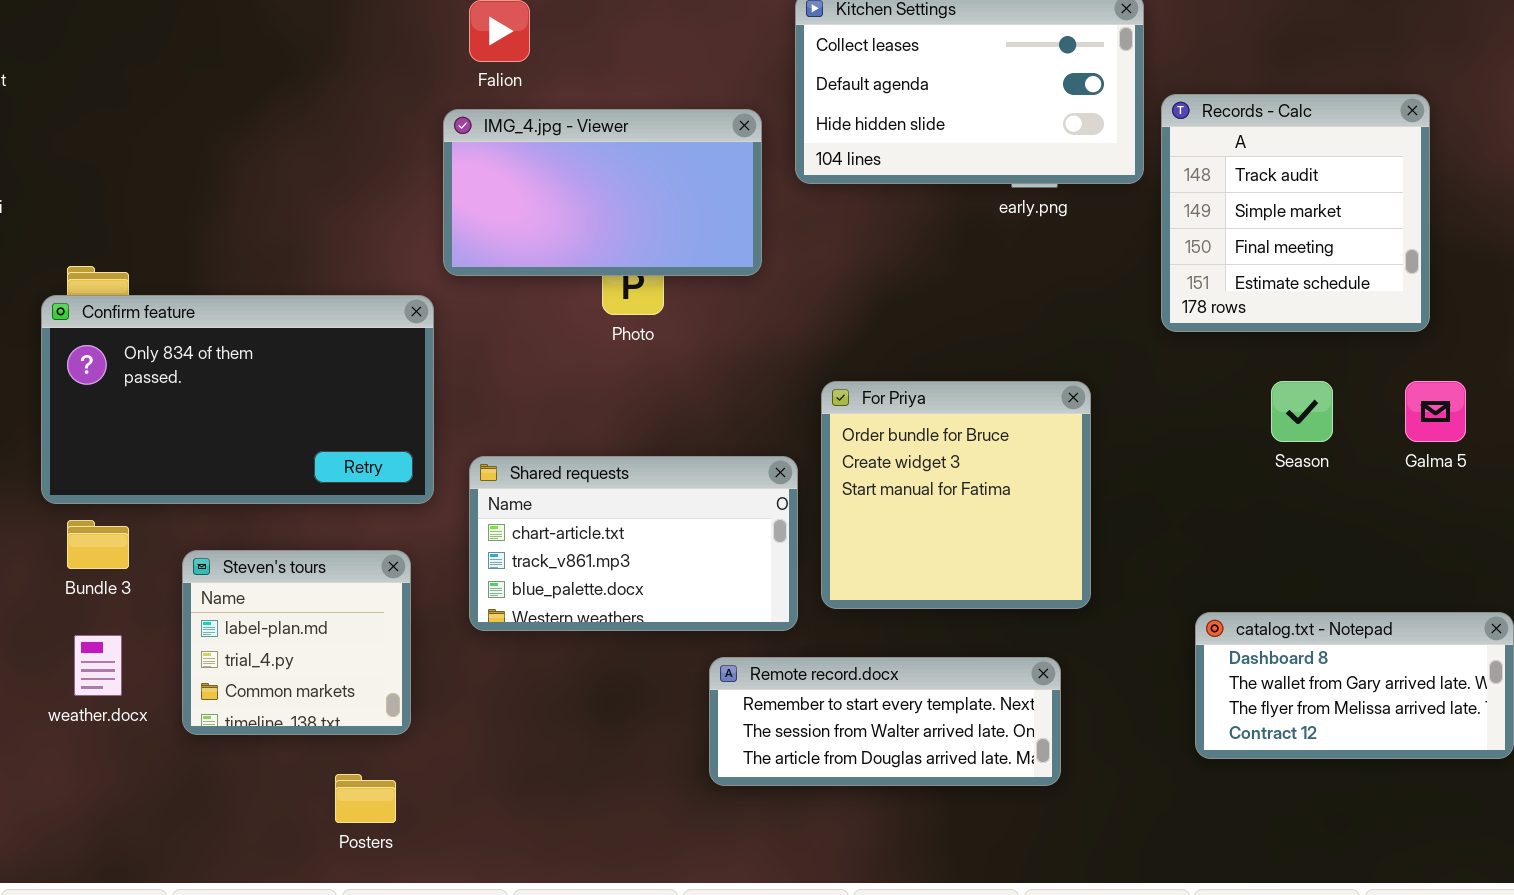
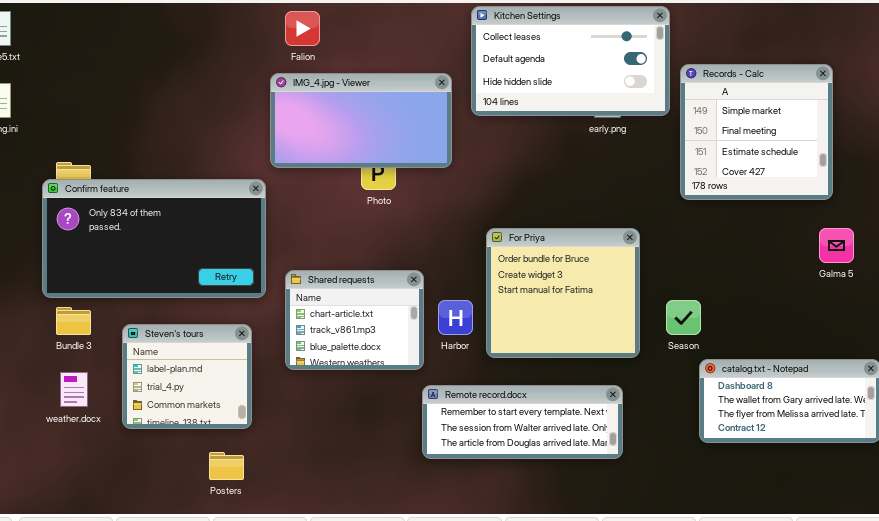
Records - Calc: [1161,94,1430,332] -> [680,64,833,200], scrolled down 1 row
Season: [1271,381,1333,442] -> [666,300,701,335], moved
Shared requests: [469,456,798,631] -> [285,270,424,370], resized

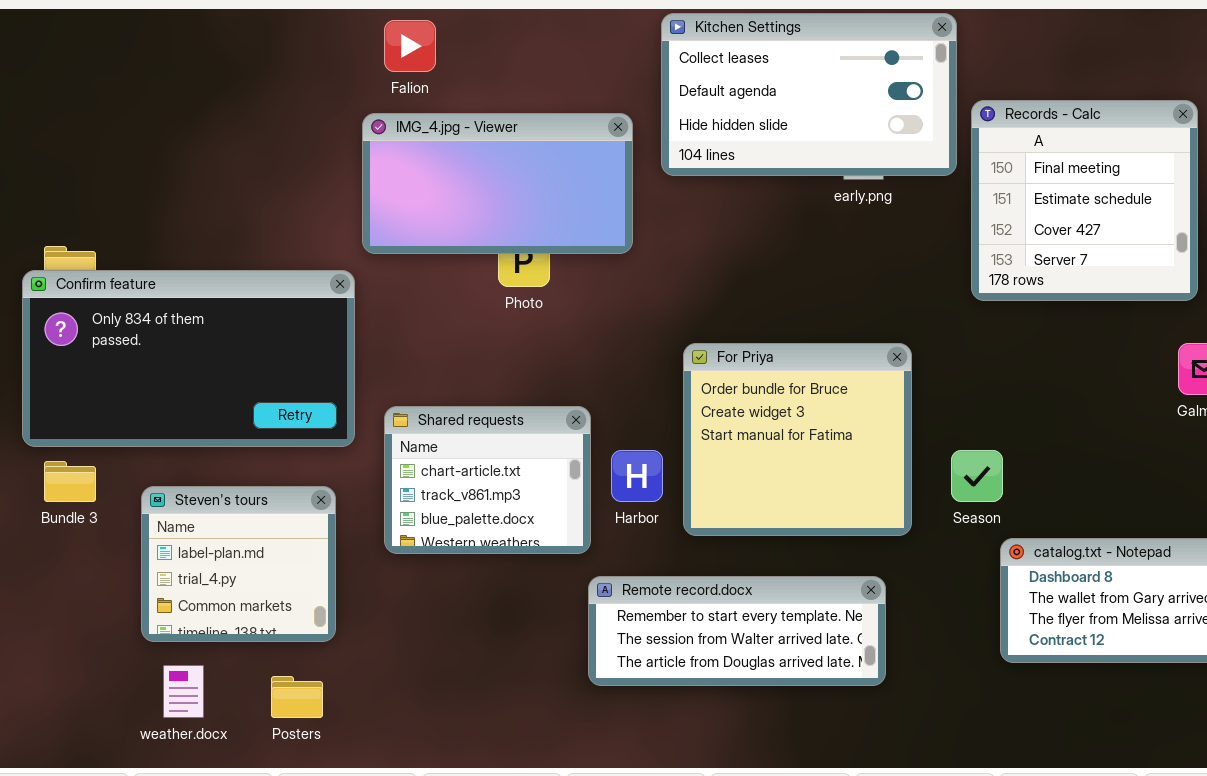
Records - Calc: [680,64,833,200] -> [971,100,1198,301], scrolled down 1 row
weather.docx: [60,372,88,407] -> [163,665,204,718], moved

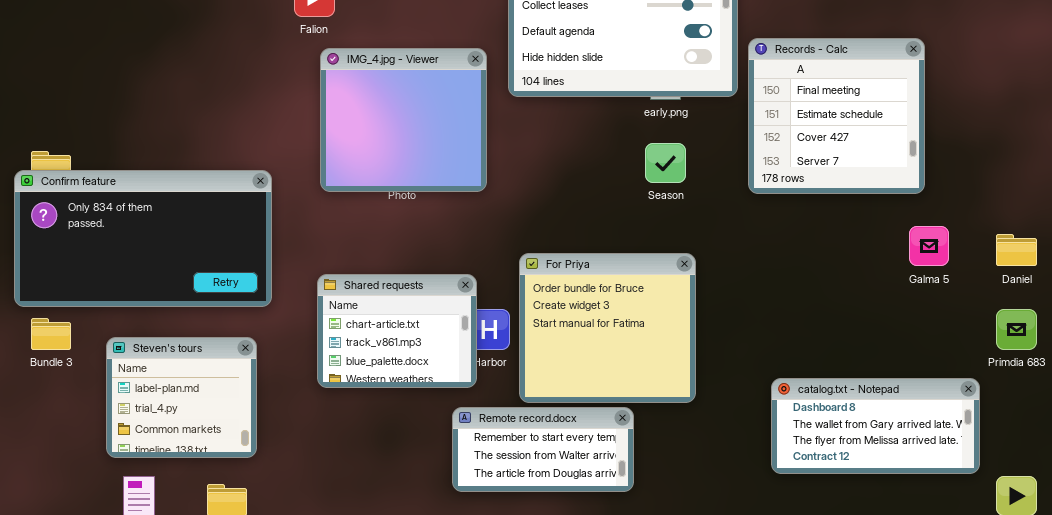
IMG_4.jpg - Viewer: [362,113,633,254] -> [320,48,487,192], resized
For Priya: [683,343,912,536] -> [519,253,696,403], moved
Shared requests: [384,406,591,554] -> [317,274,477,388], moved
Season: [951,450,1003,502] -> [645,143,686,183], moved
Remote record.docx: [588,576,886,686] -> [452,407,634,492], resized

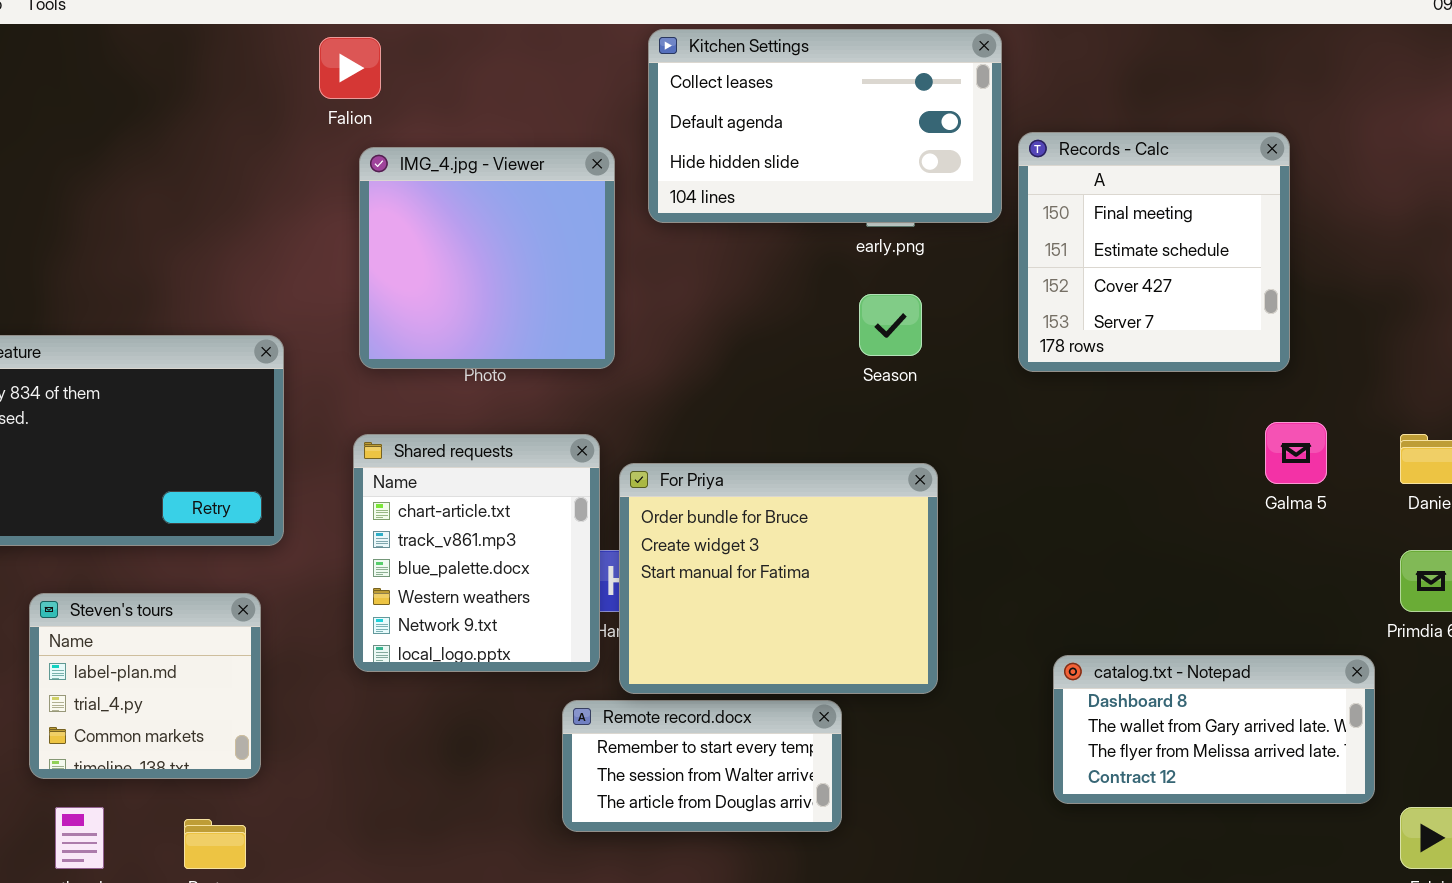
For Priya: [519,253,696,403] -> [619,463,938,694], resized
Shared requests: [317,274,477,388] -> [353,434,600,672], resized

